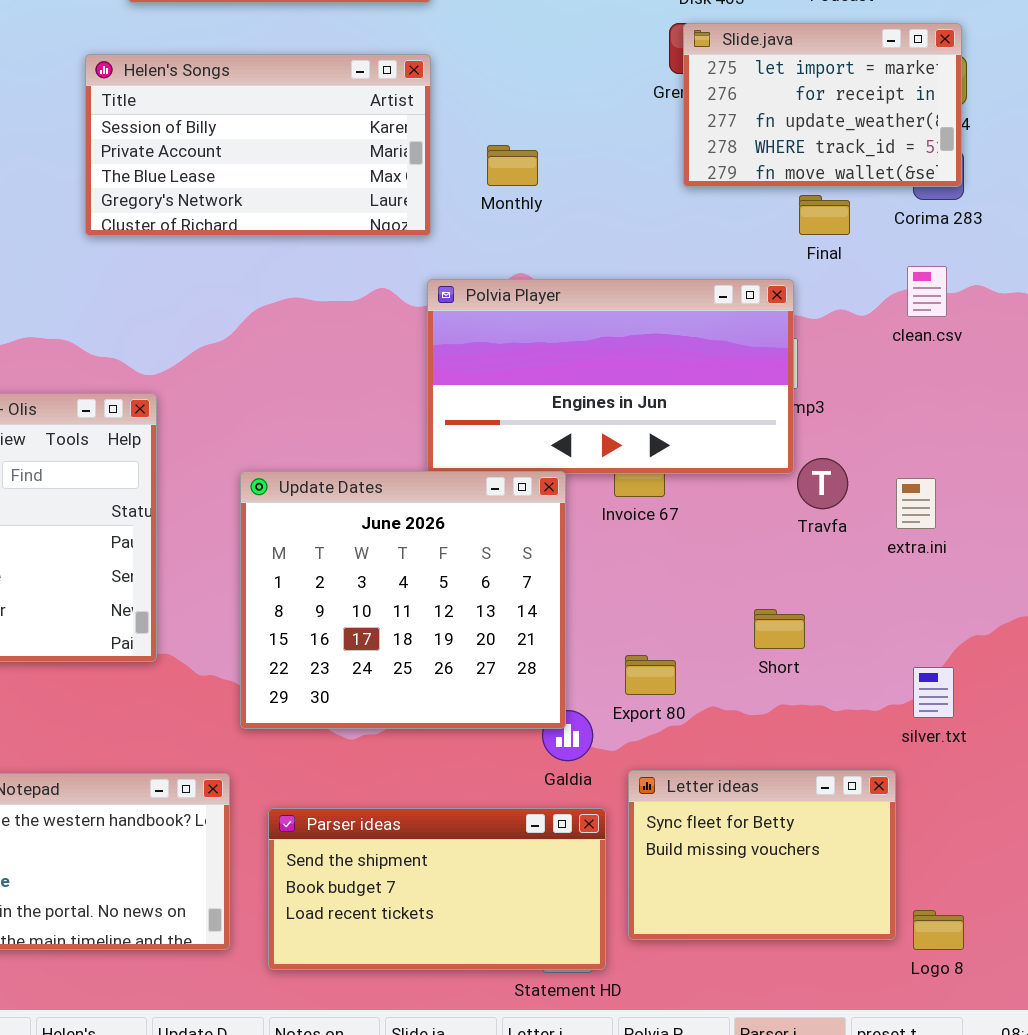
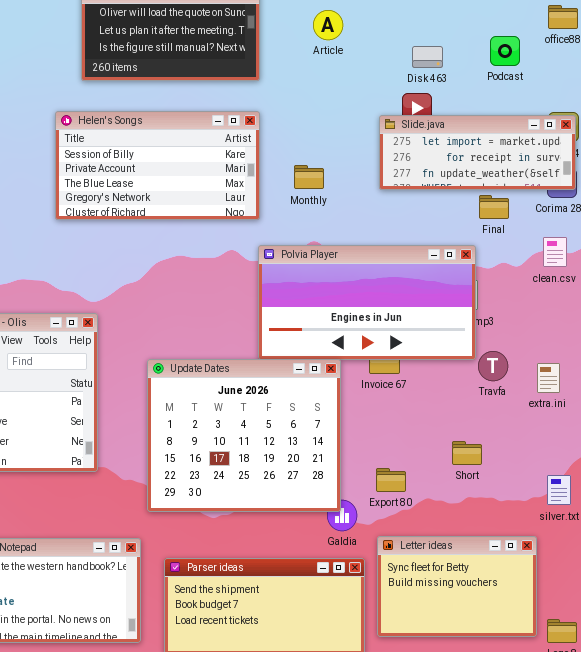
Slide.java: [683,23,962,187] -> [379,115,576,190], resized

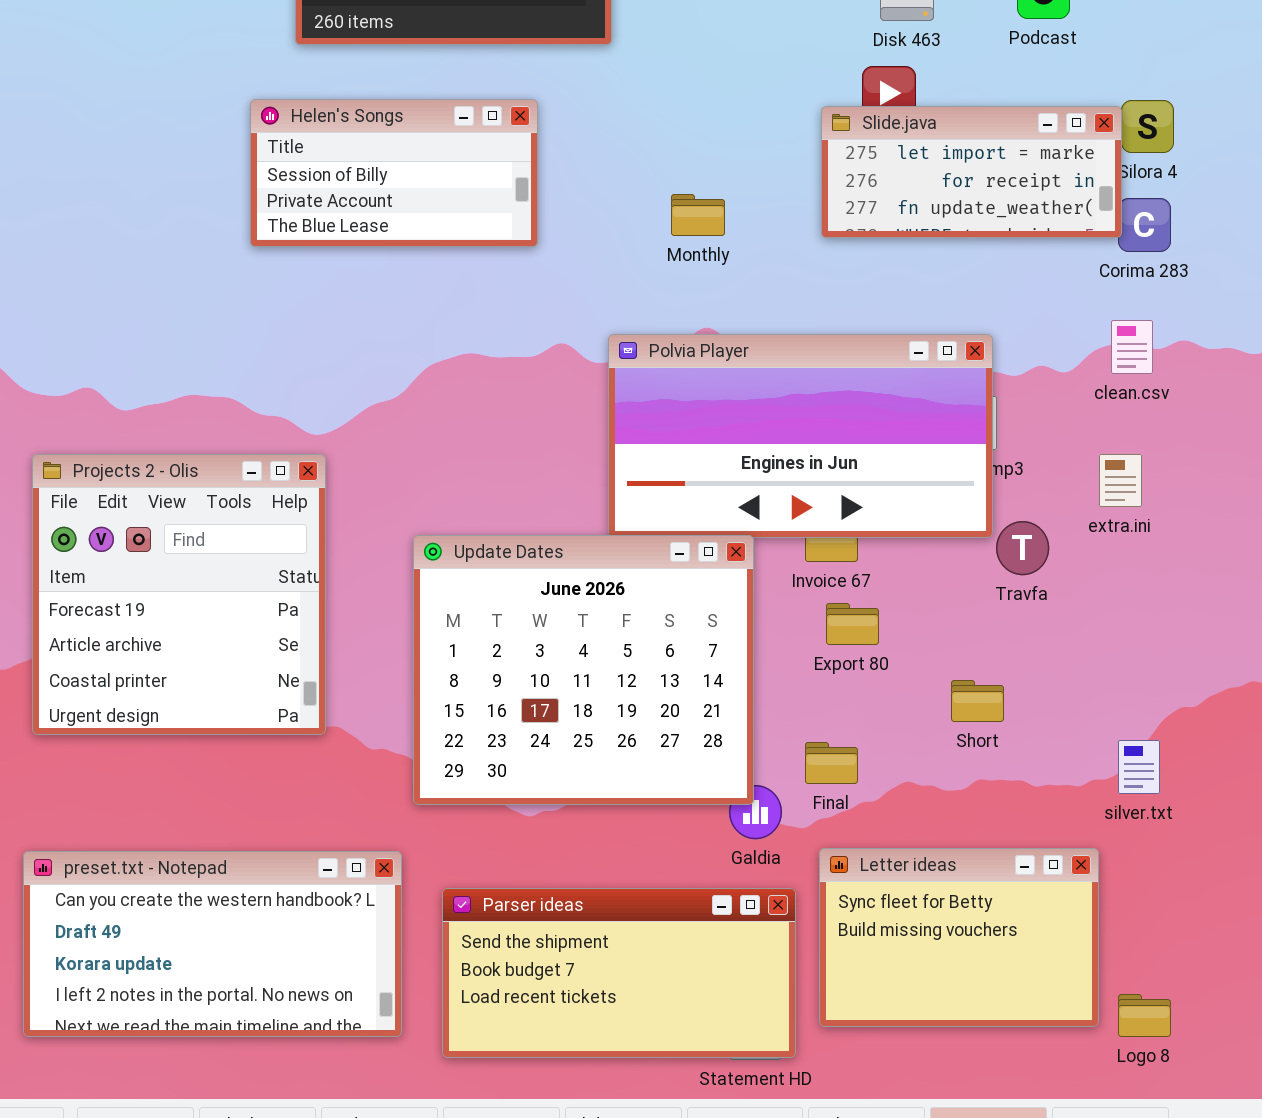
Helen's Songs: [55,111,260,220] -> [250,99,538,247], resized
Slide.java: [379,115,576,190] -> [821,106,1122,238], resized
Final: [479,195,509,219] -> [805,742,858,784], moved
extra.ini: [537,363,560,393] -> [1099,454,1142,507], moved
Export 80: [376,468,406,492] -> [826,603,879,645], moved

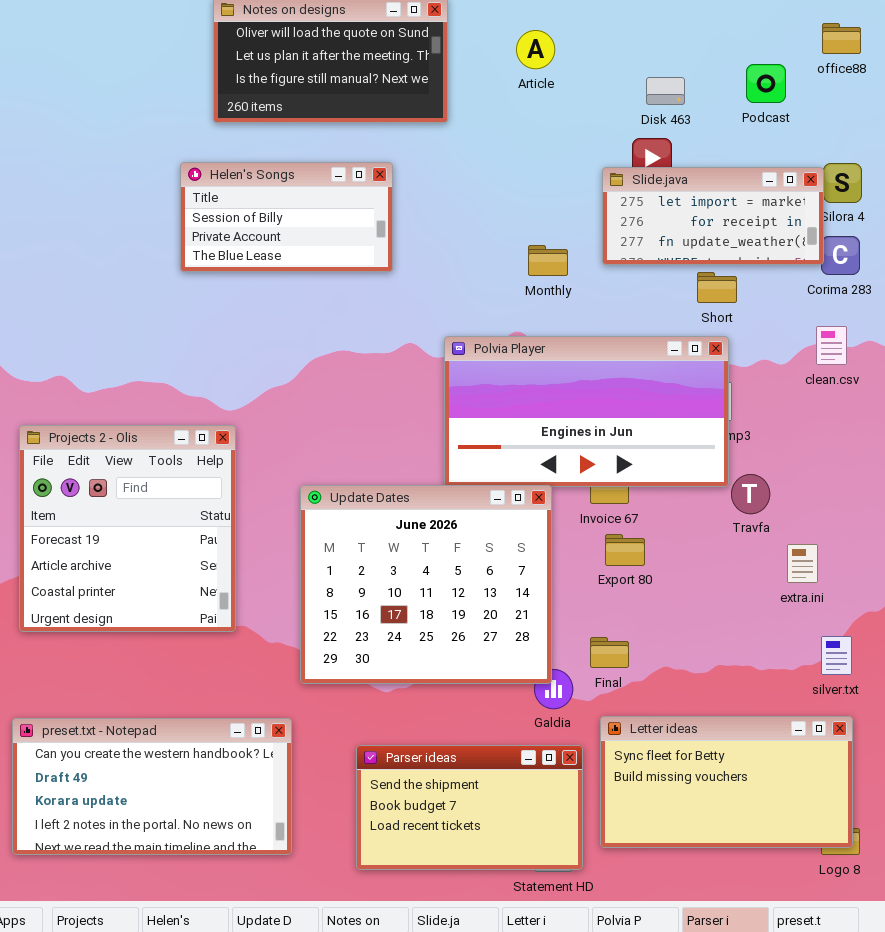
Monthly: [671,194,725,236] -> [528,245,568,276], moved
extra.ini: [1099,454,1142,507] -> [787,544,818,583], moved
Short: [951,680,1004,722] -> [697,272,737,303], moved
Letter ideas: [819,848,1099,1027] -> [600,716,853,848], resized
Parser ideas: [442,888,796,1058] -> [356,745,583,870], resized

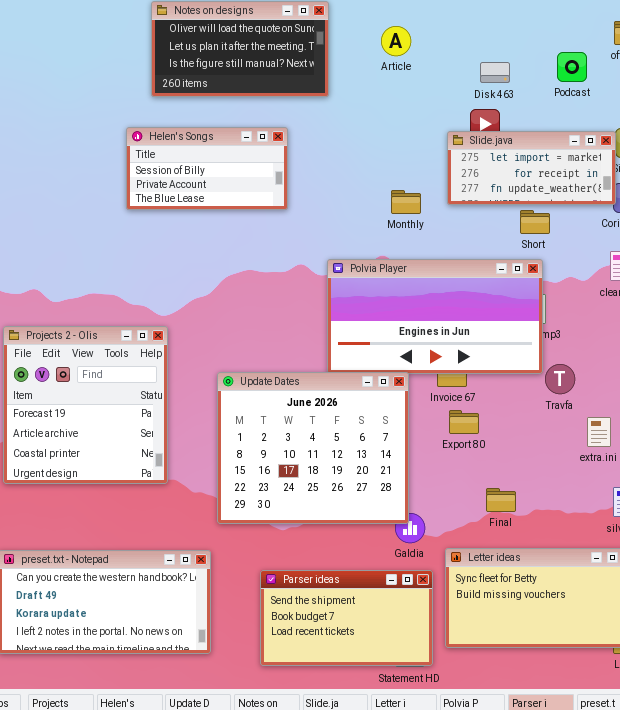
Final: [590,637,629,668] -> [486,488,516,512], moved

